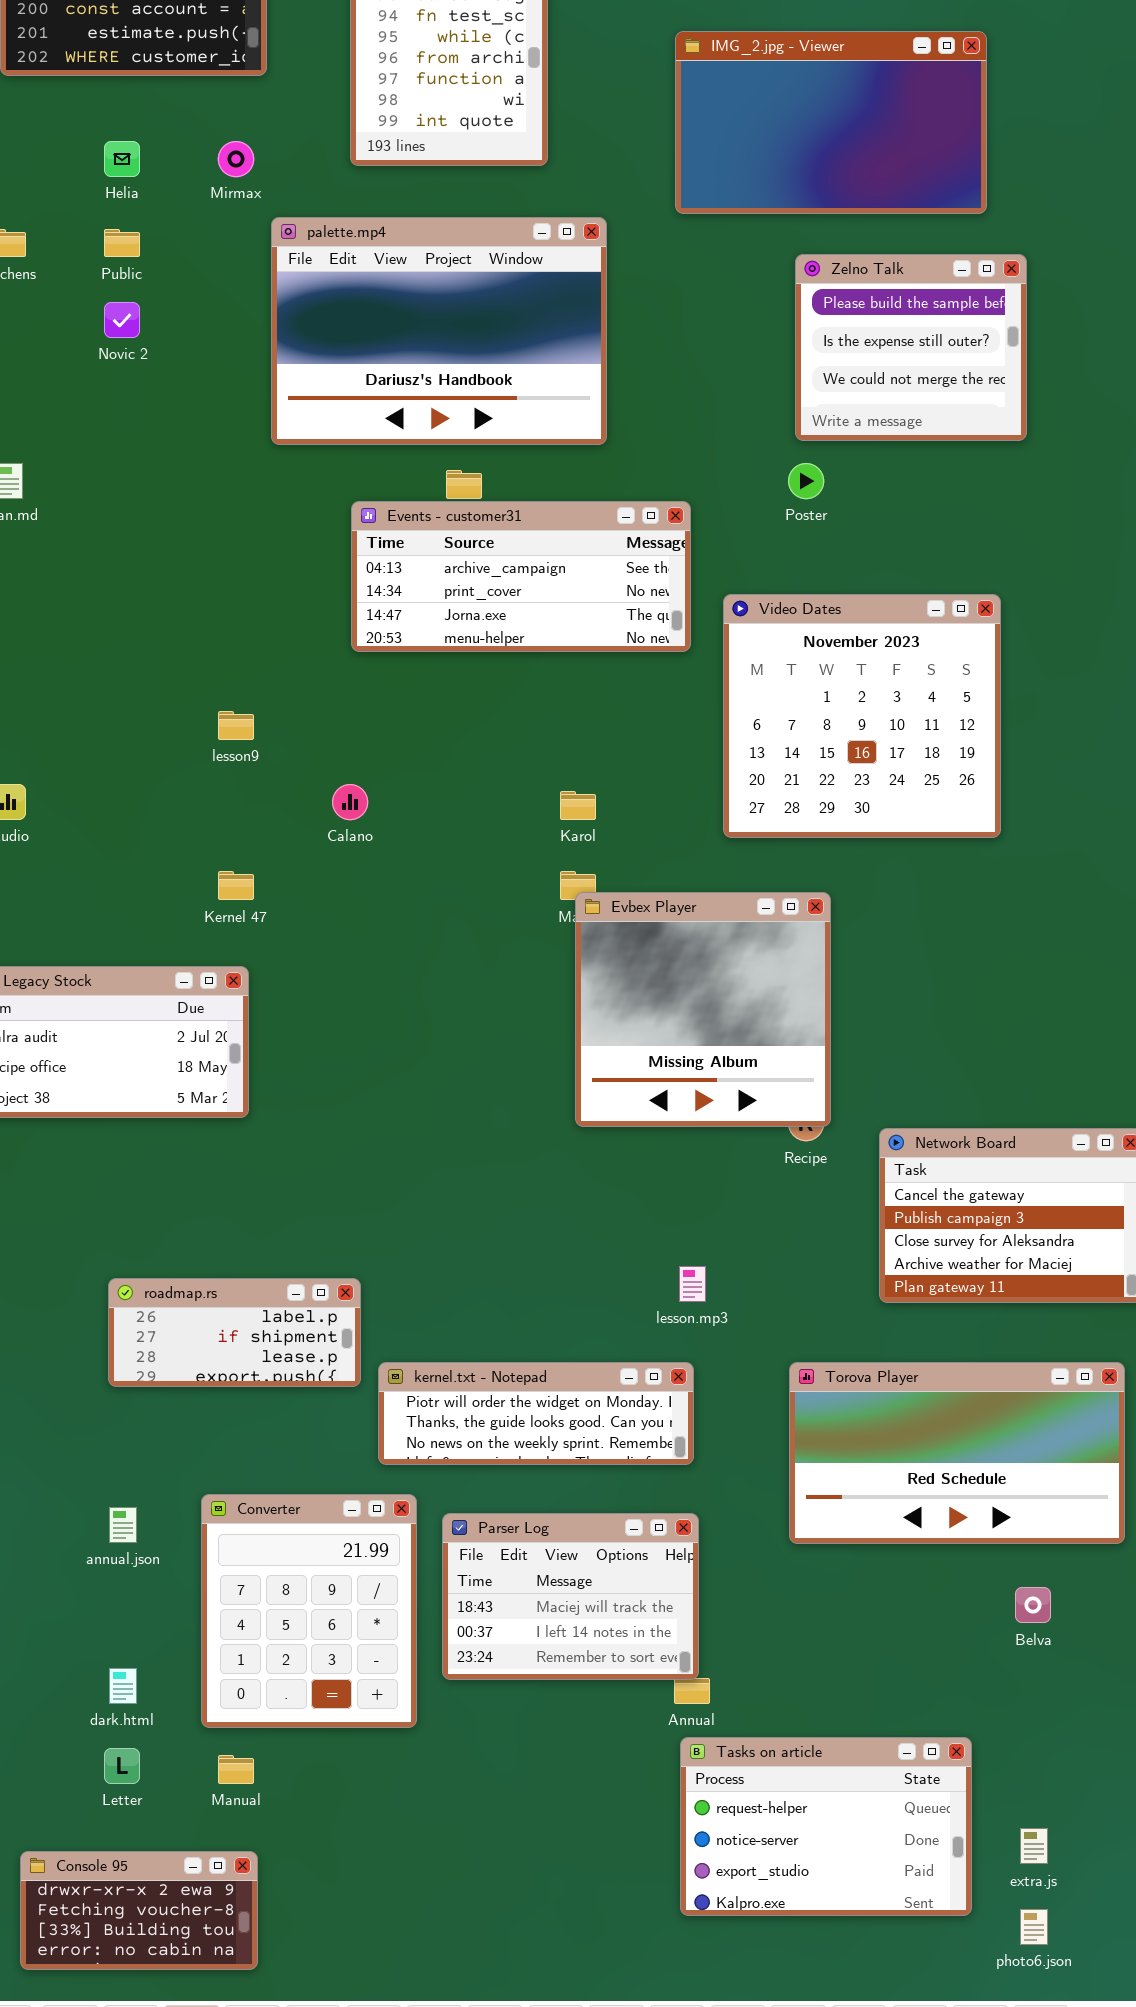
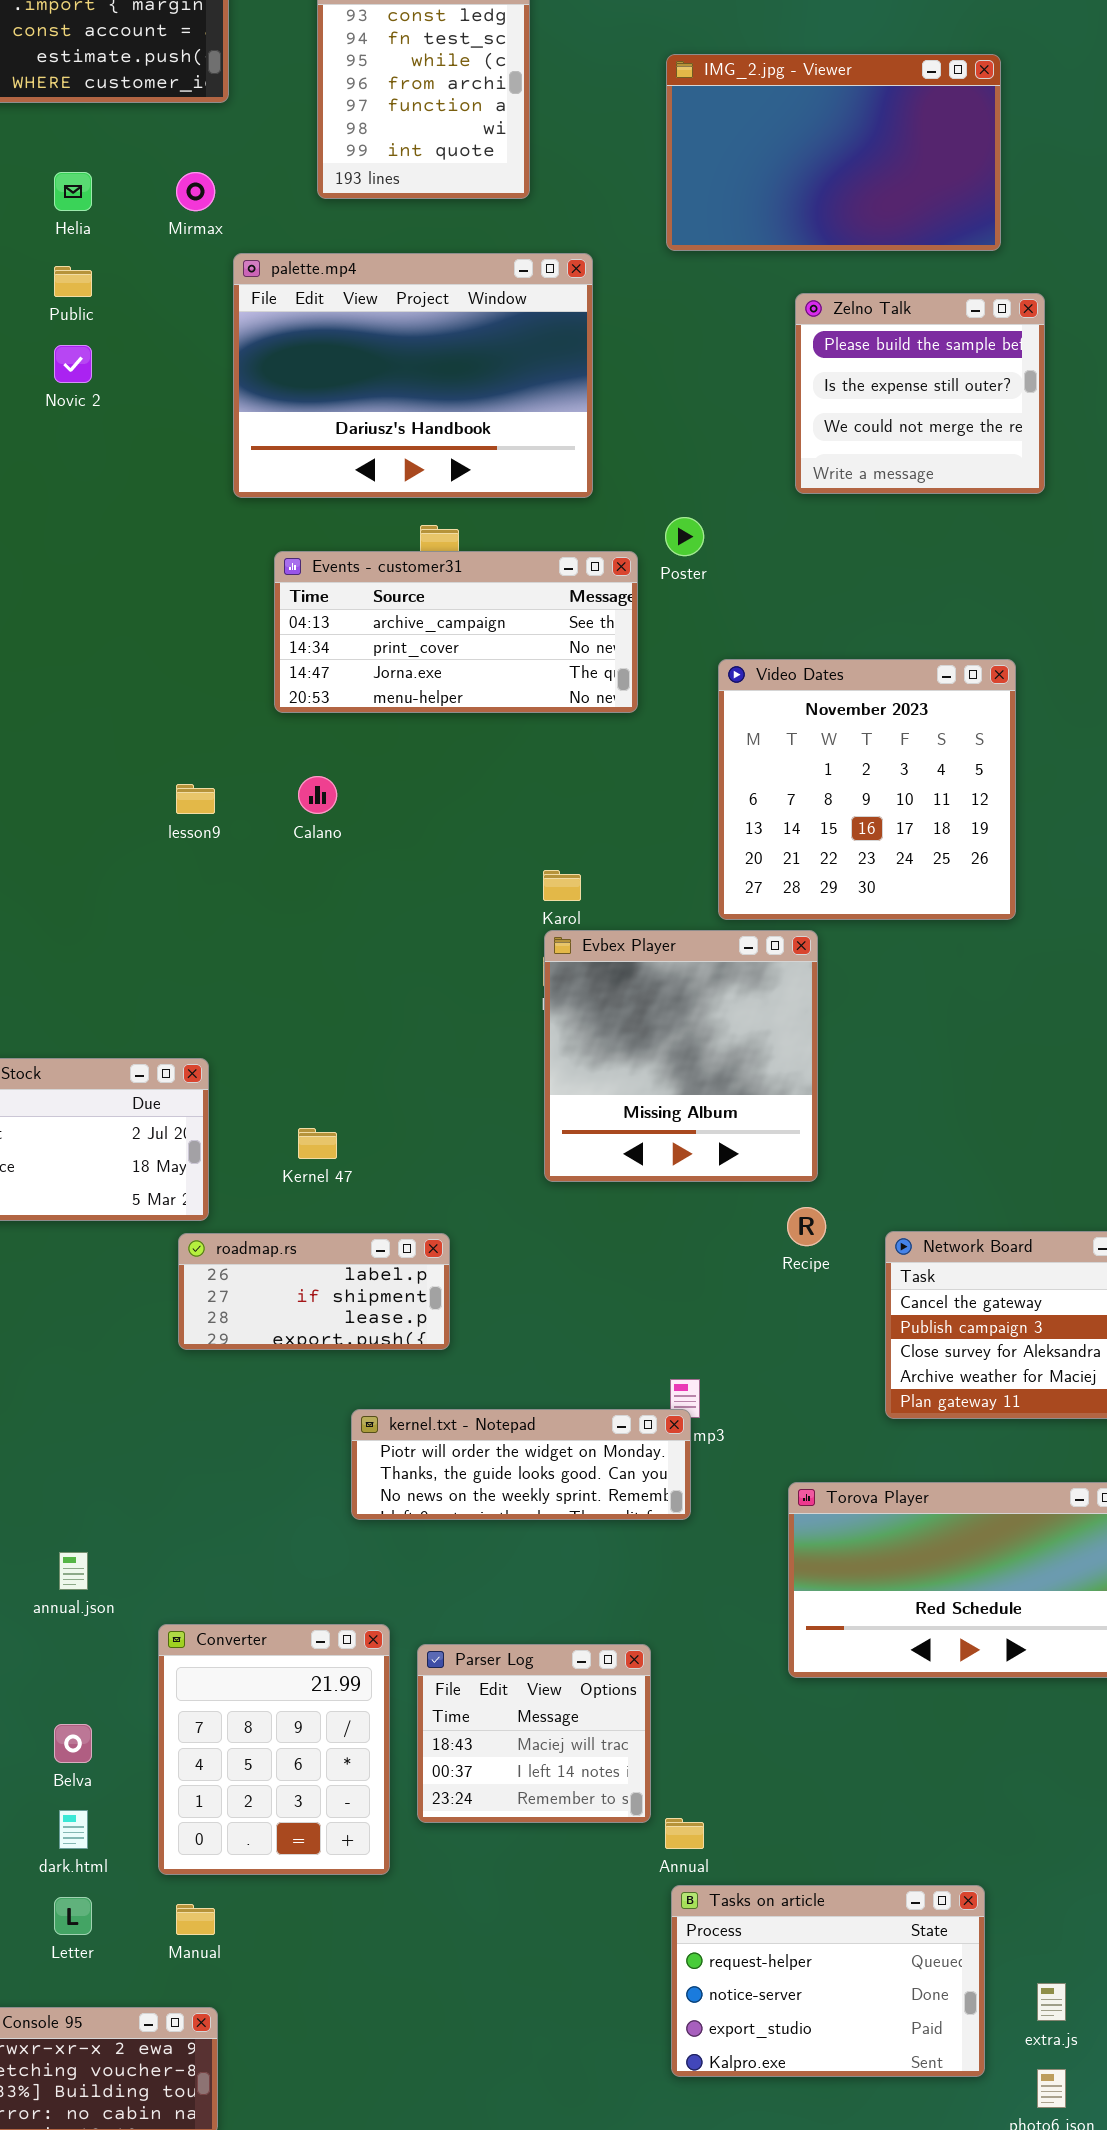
Poster: [788,463,824,499] -> [665,517,704,556], moved
Events - customer31: [351,501,691,652] -> [274,551,638,713], moved
Calano: [332,784,368,820] -> [298,776,337,814], moved
Kernel 47: [218,871,254,900] -> [298,1128,337,1159], moved
Evbex Player: [575,892,831,1127] -> [544,930,818,1182], moved
roadmap.rs: [108,1278,361,1387] -> [178,1233,450,1350], moved
kernel.txt - Notepad: [378,1362,694,1465] -> [351,1409,691,1520], moved
annual.json: [109,1507,137,1543] -> [59,1552,88,1590], moved
Parser Log: [442,1513,699,1680] -> [417,1644,651,1823], resized
Belva: [1015,1587,1051,1623] -> [54,1724,92,1763], moved

